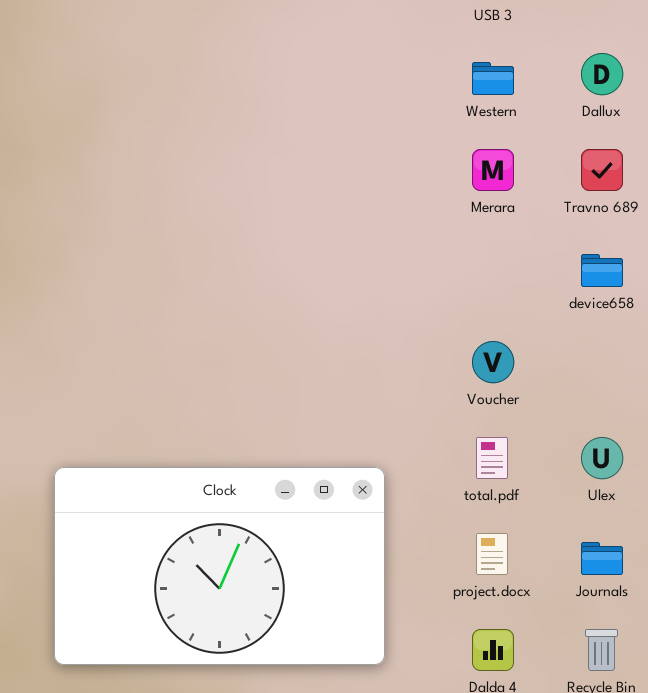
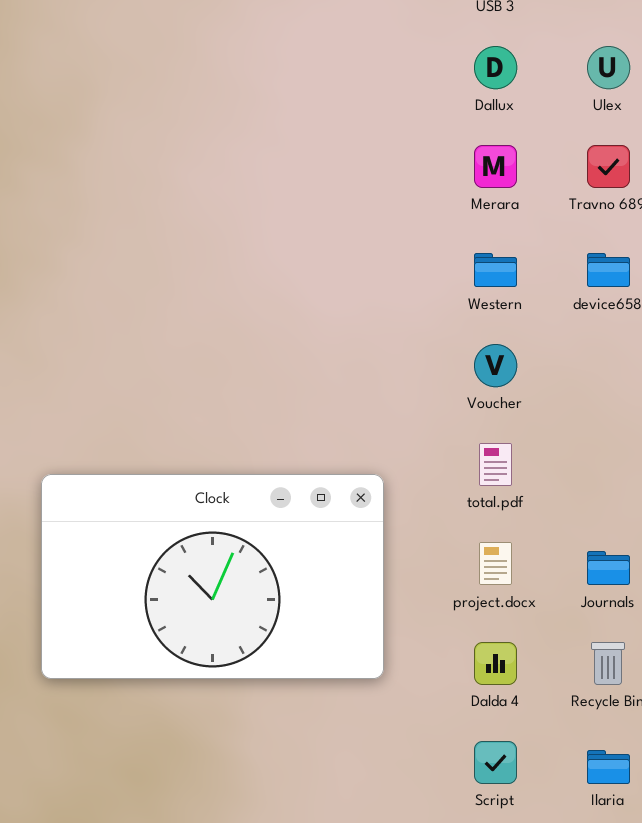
Dallux: [581,53,623,95] -> [474,46,517,89], moved
Western: [472,62,514,95] -> [474,253,517,287], moved
Ulex: [581,437,623,479] -> [587,46,630,89], moved

